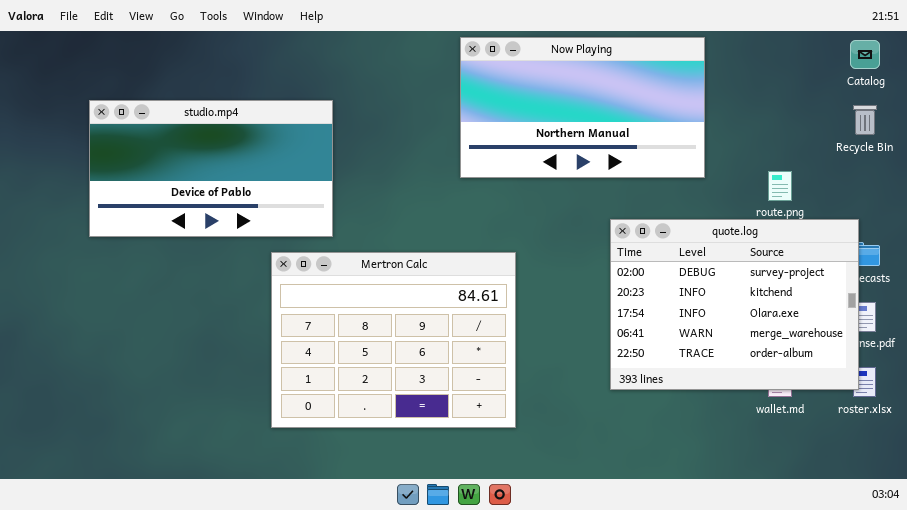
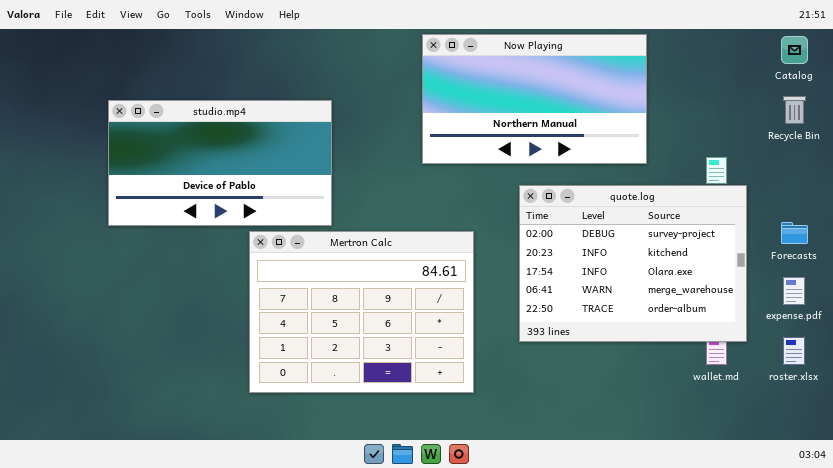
studio.mp4: [89,100,333,237] -> [108,100,332,226], moved
quote.log: [610,219,859,390] -> [519,185,747,342], moved

